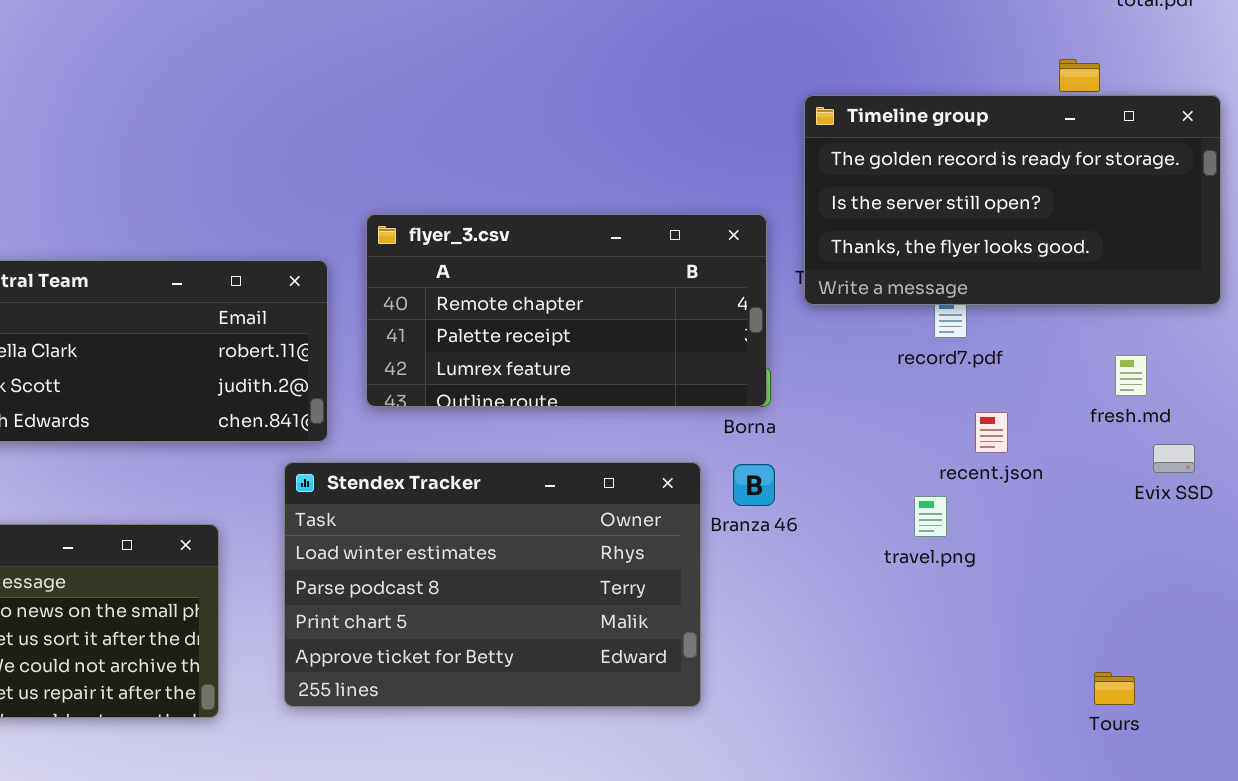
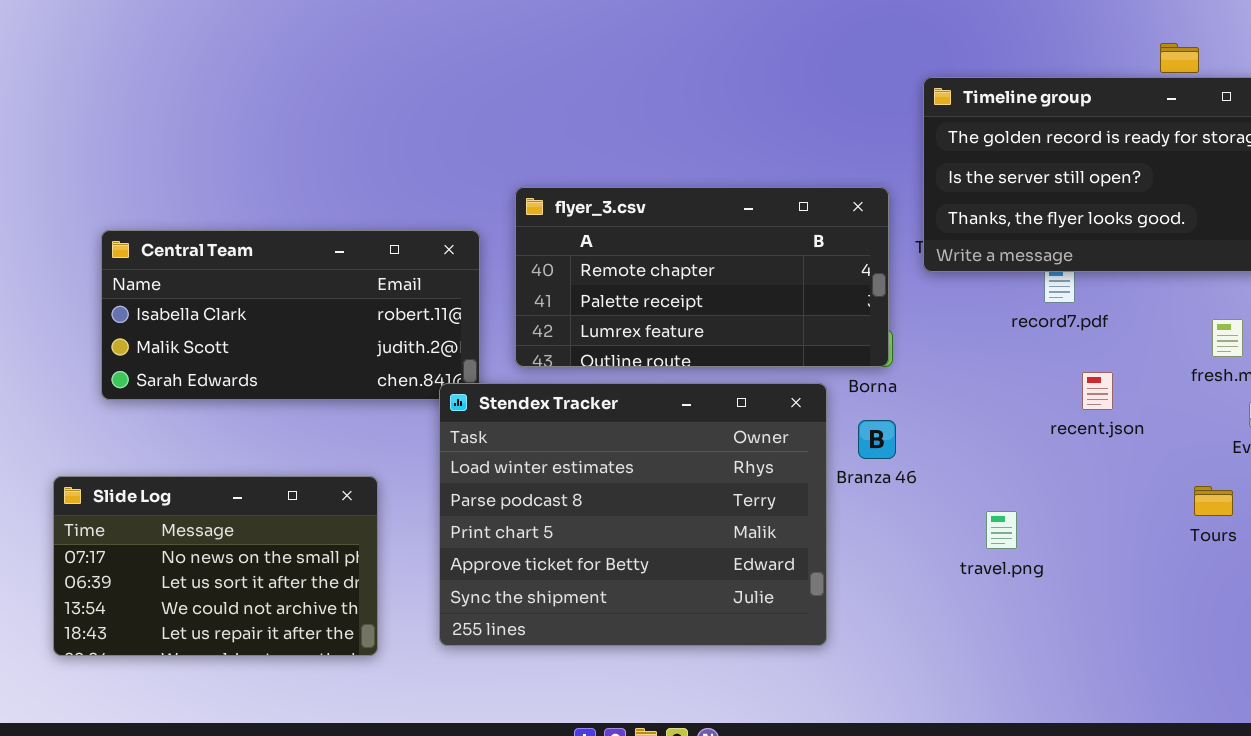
Stendex Tracker: [284,462,701,707] -> [439,383,827,646], resized
travel.png: [914,496,947,537] -> [986,511,1017,549], moved
Tours: [1094,672,1135,705] -> [1194,486,1233,516], moved

